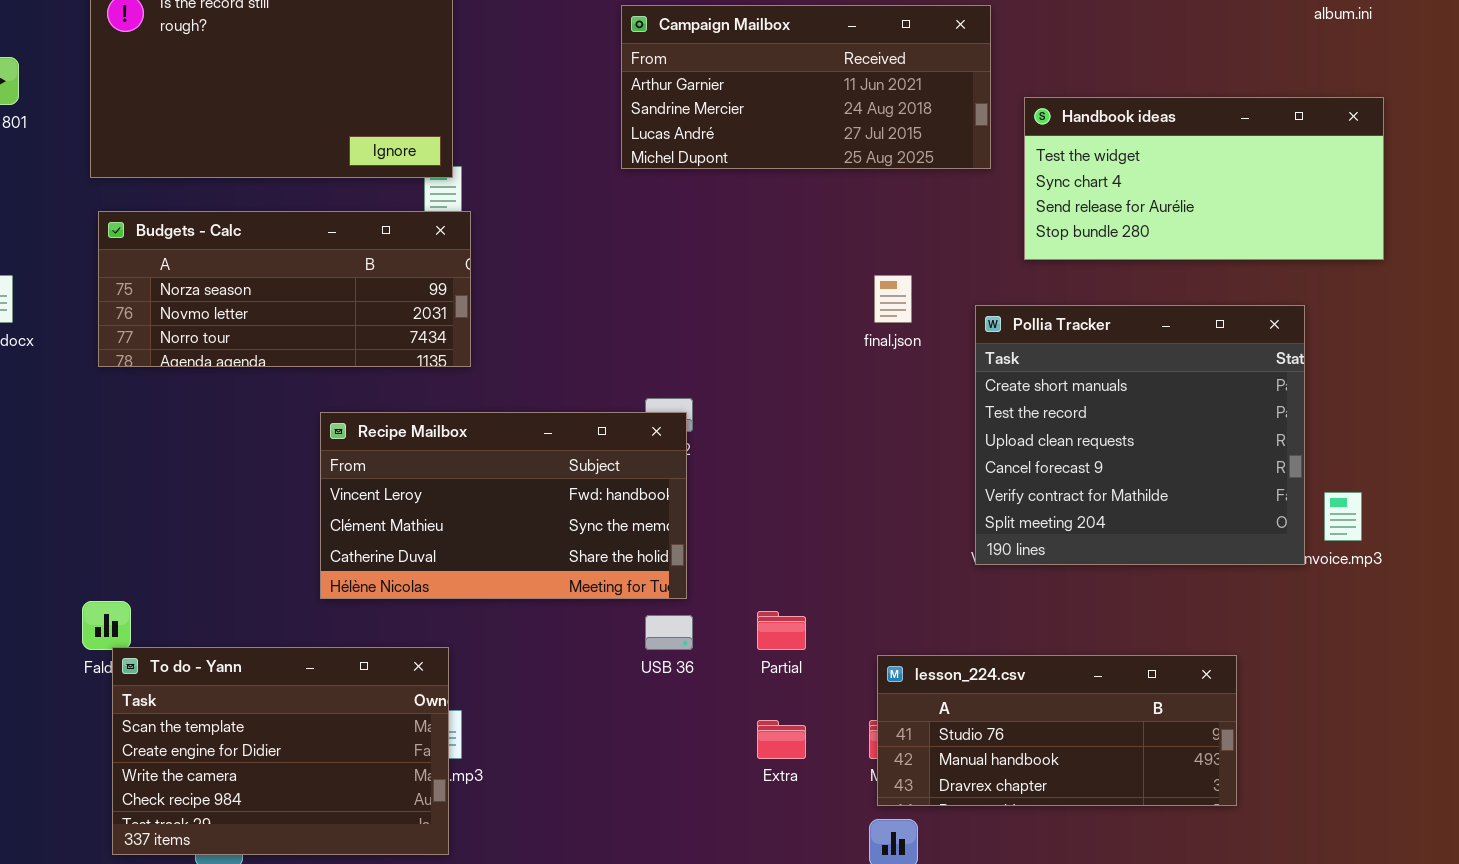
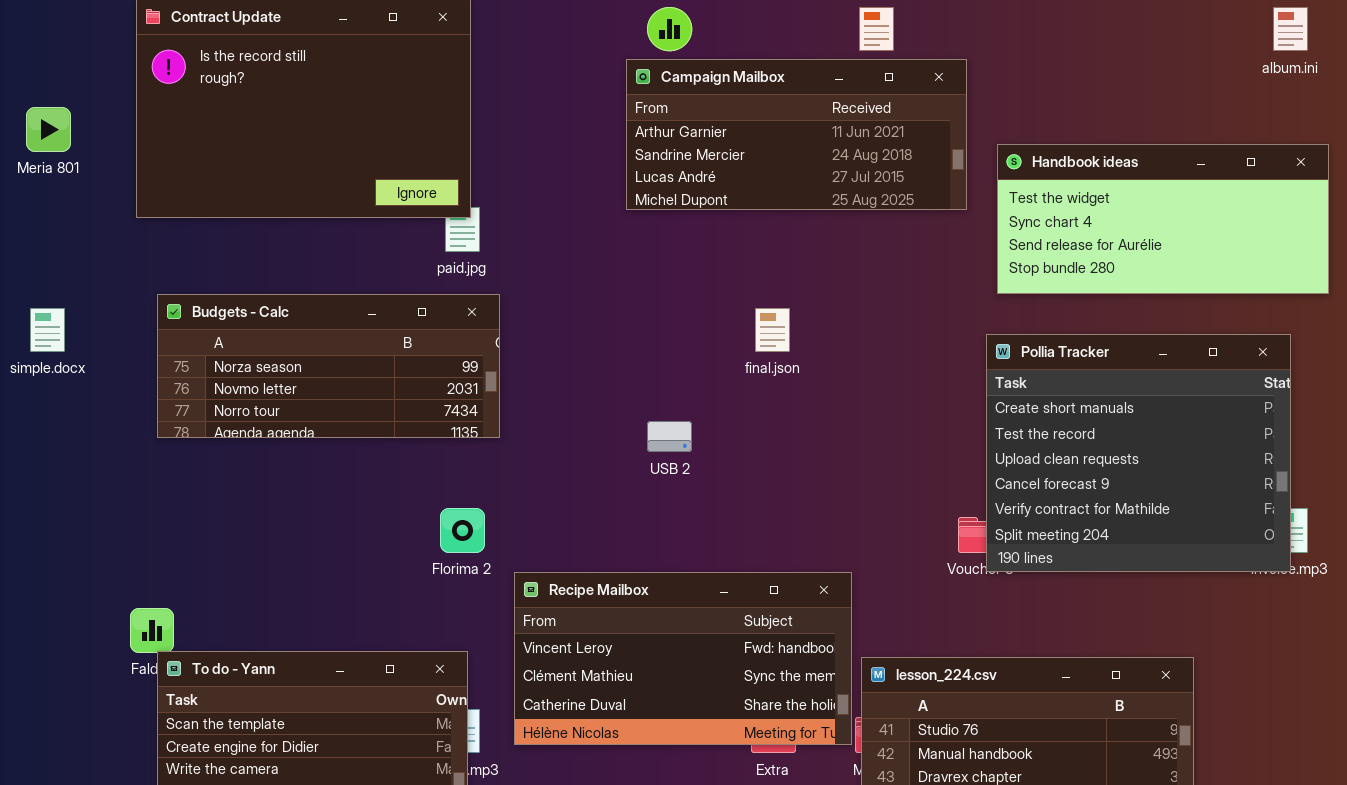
Budgets - Calc: [98,211,471,367] -> [157,294,500,438], moved
final.json: [874,275,912,323] -> [755,308,790,352], moved
Pollia Tracker: [975,305,1305,565] -> [986,334,1291,572], moved
Recipe Mailbox: [320,412,687,599] -> [514,572,852,745], moved

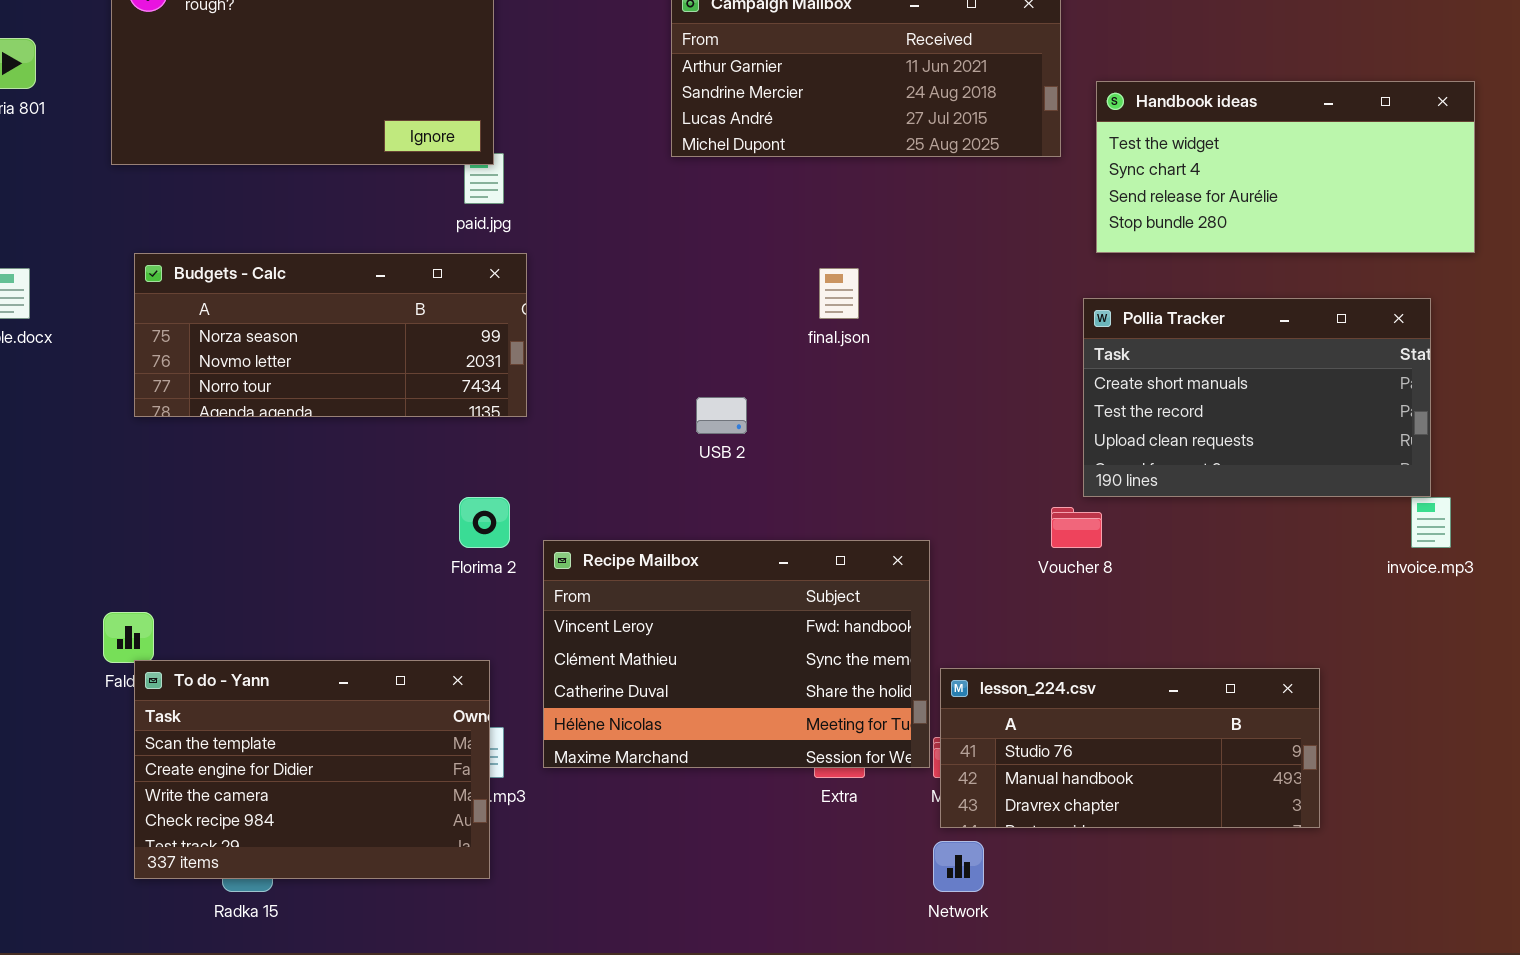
Pollia Tracker: [986,334,1291,572] -> [1083,298,1431,497], resized
Recipe Mailbox: [514,572,852,745] -> [543,540,930,768], resized

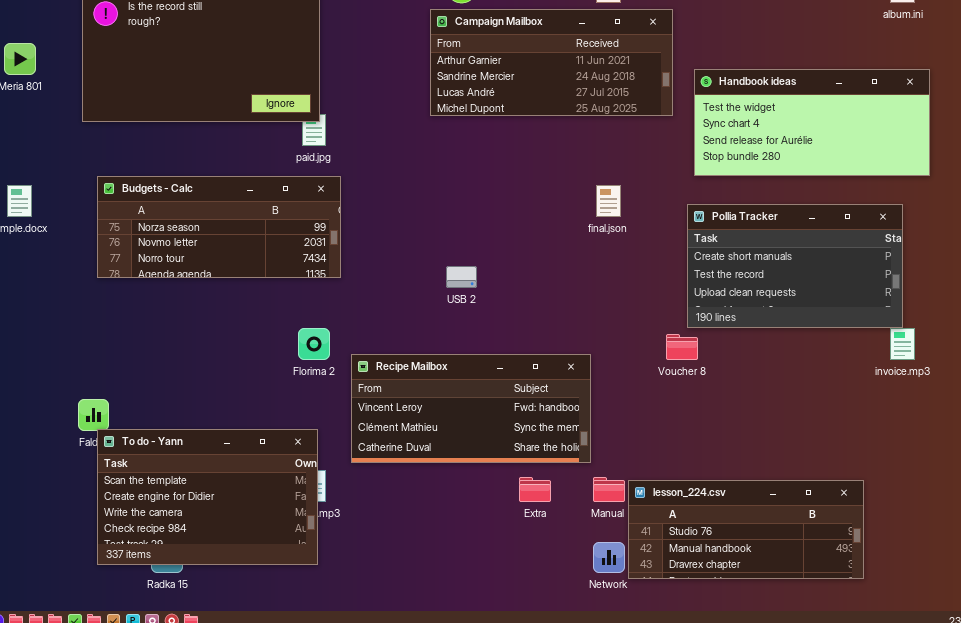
final.json: [819,268,859,319] -> [596,185,621,217], moved
Recipe Mailbox: [543,540,930,768] -> [351,354,591,463], resized
lesson_224.csv: [940,668,1320,828] -> [628,480,864,579], moved

